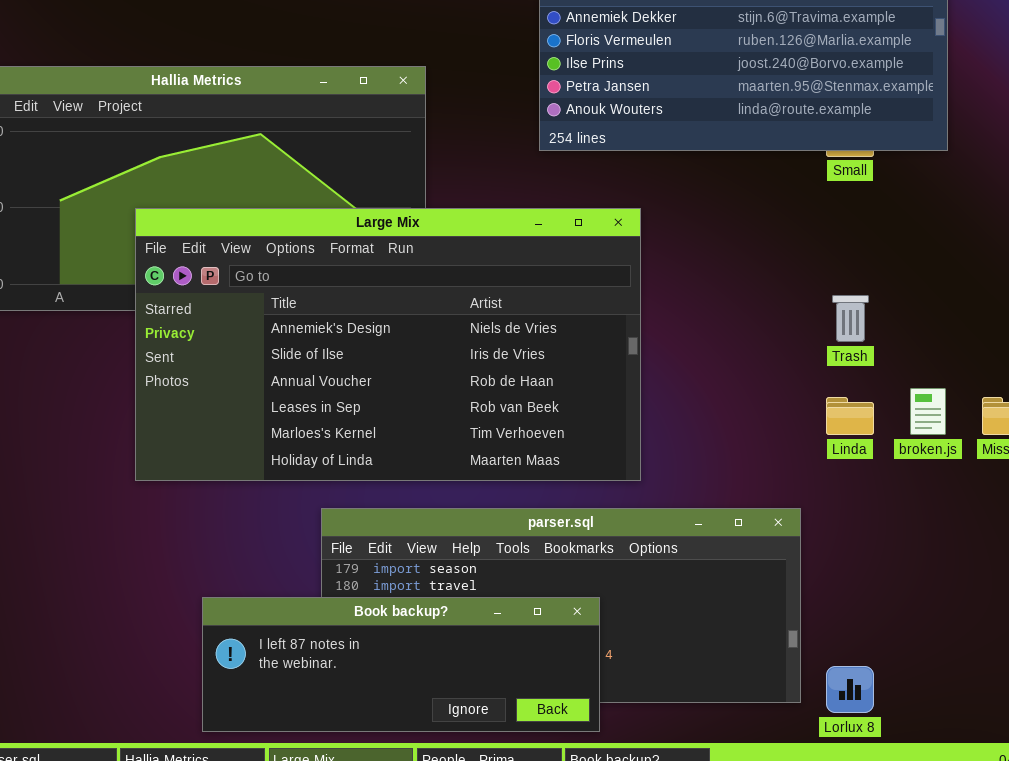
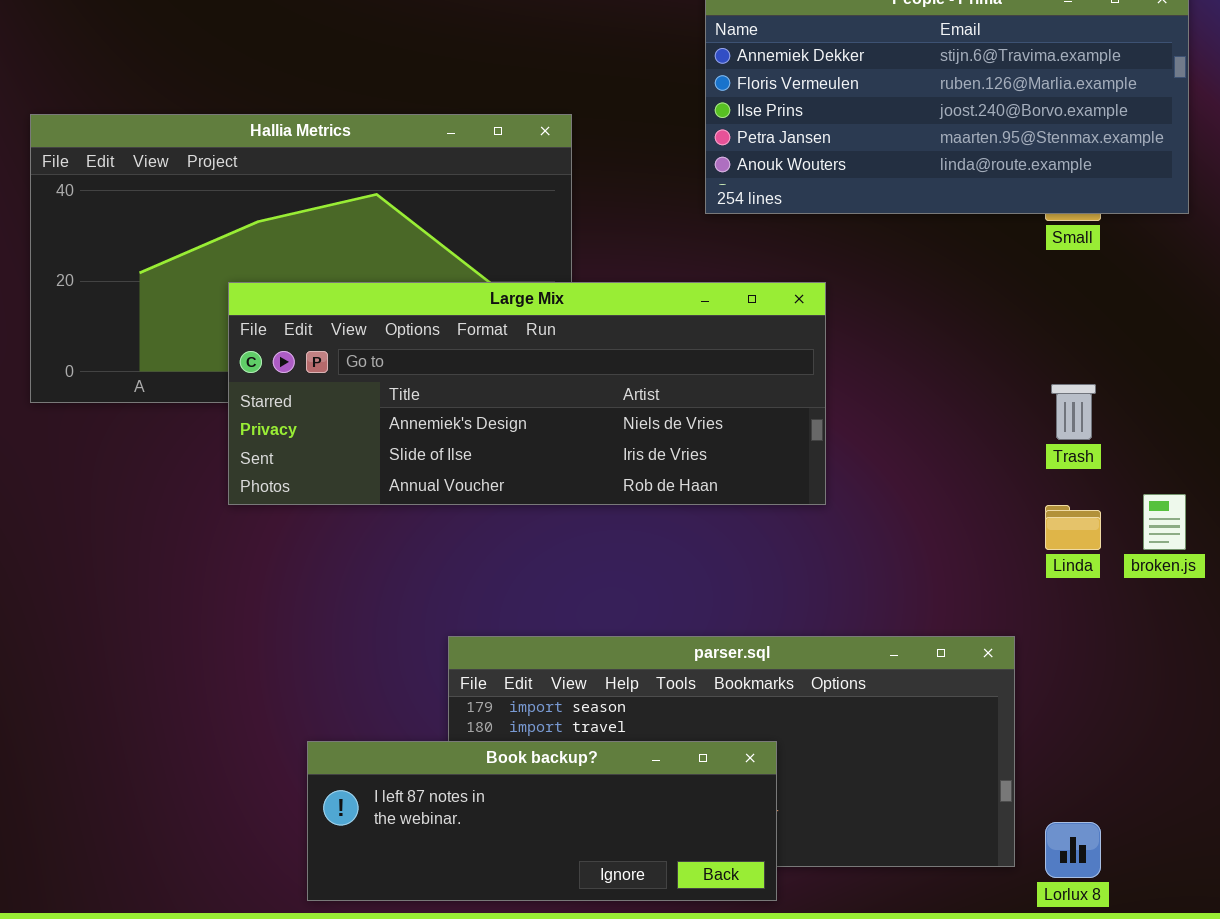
Large Mix: [135,208,641,481] -> [228,282,826,505], resized

